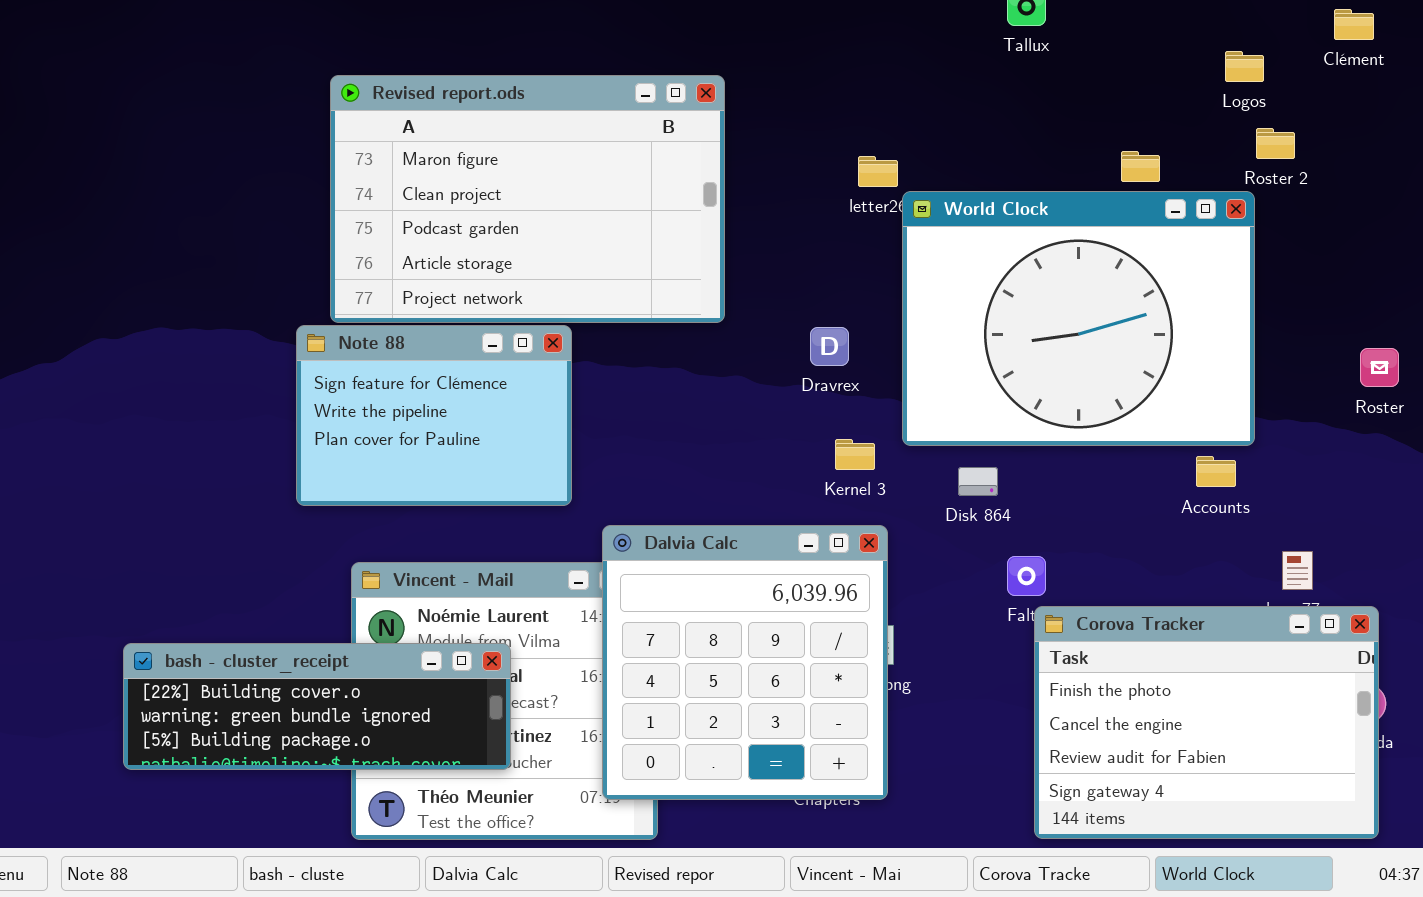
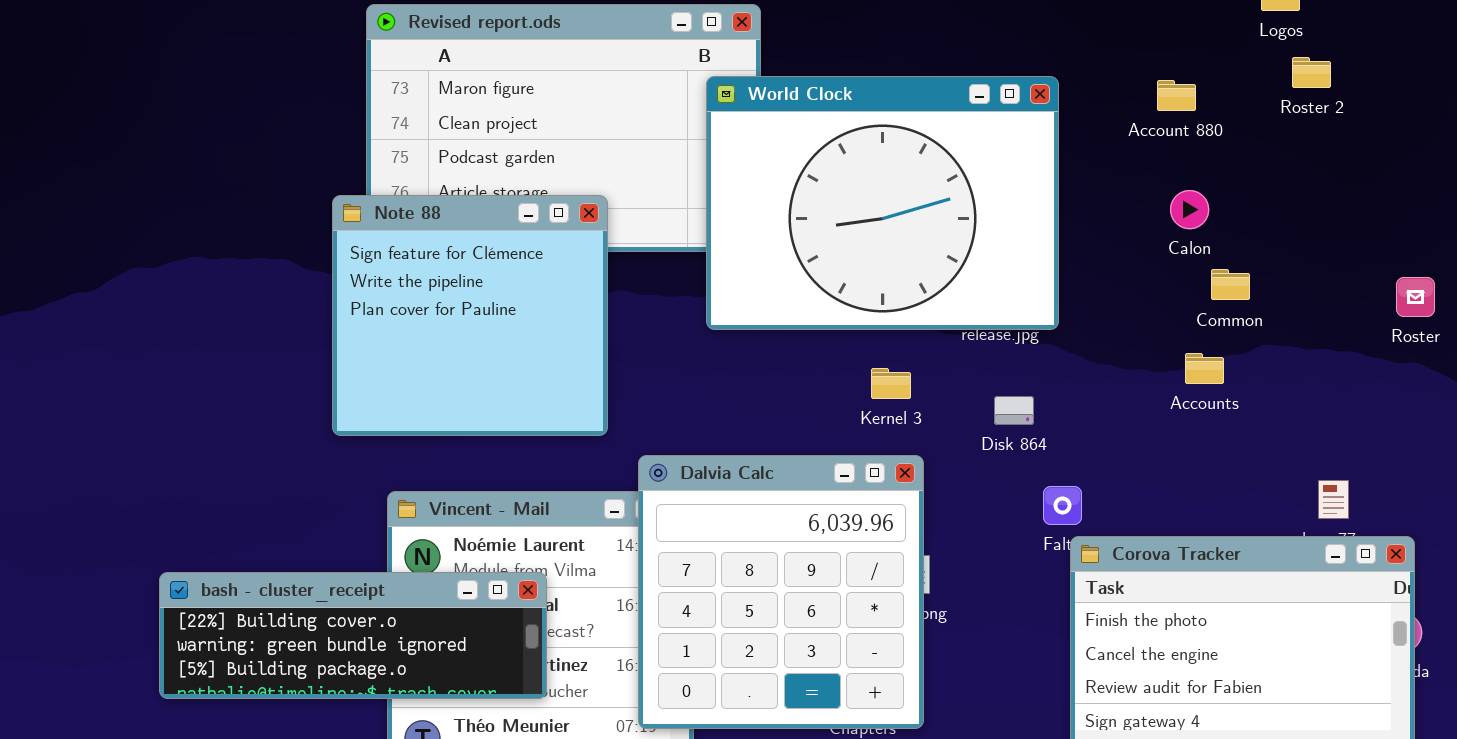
World Clock: [902,191,1255,446] -> [706,76,1059,330], moved
Note 88: [296,325,572,506] -> [332,195,608,436], resized
Accounts: [1196,456,1236,487] -> [1185,353,1224,384], moved

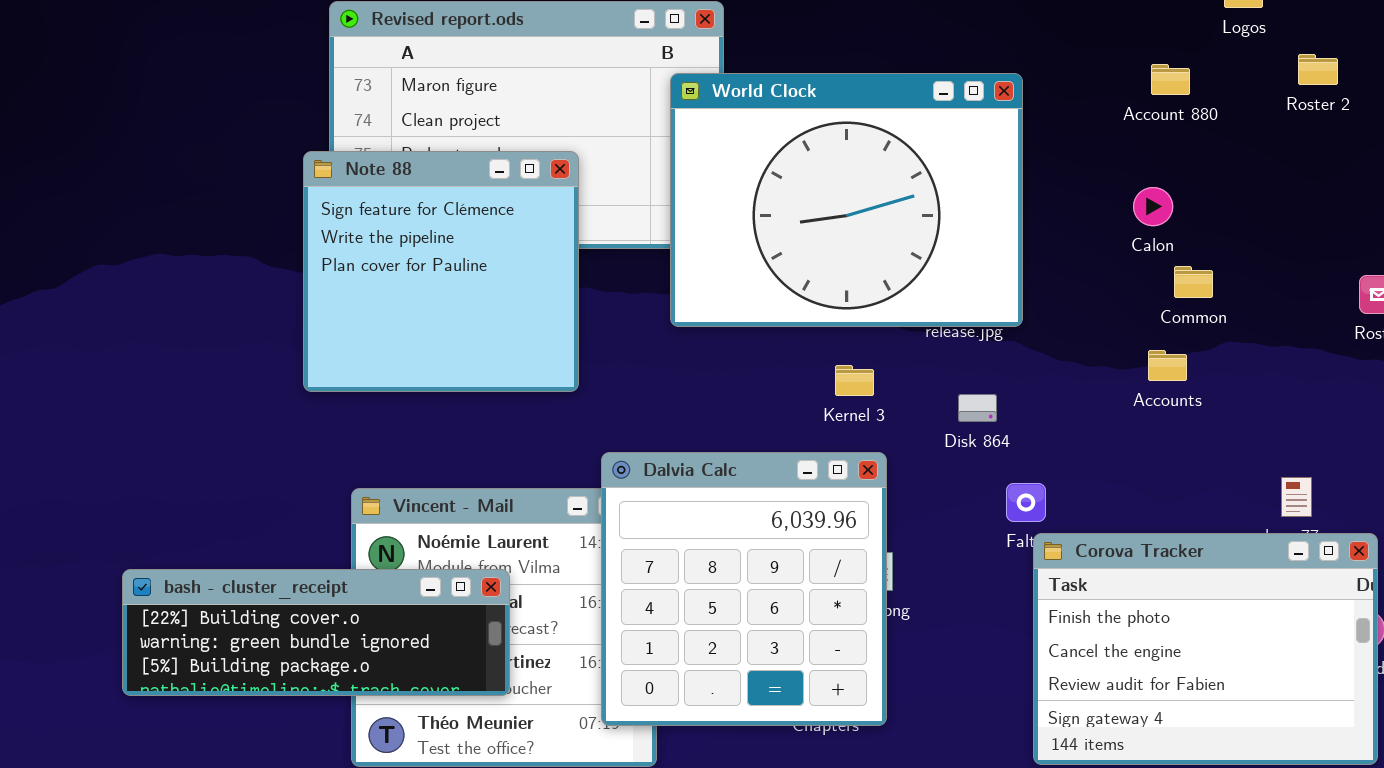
Roster 2: [1292,57,1331,88] -> [1298,54,1338,85], moved
Account 880: [1157,80,1196,111] -> [1151,64,1190,95], moved
Note 88: [332,195,608,436] -> [303,151,579,392], moved

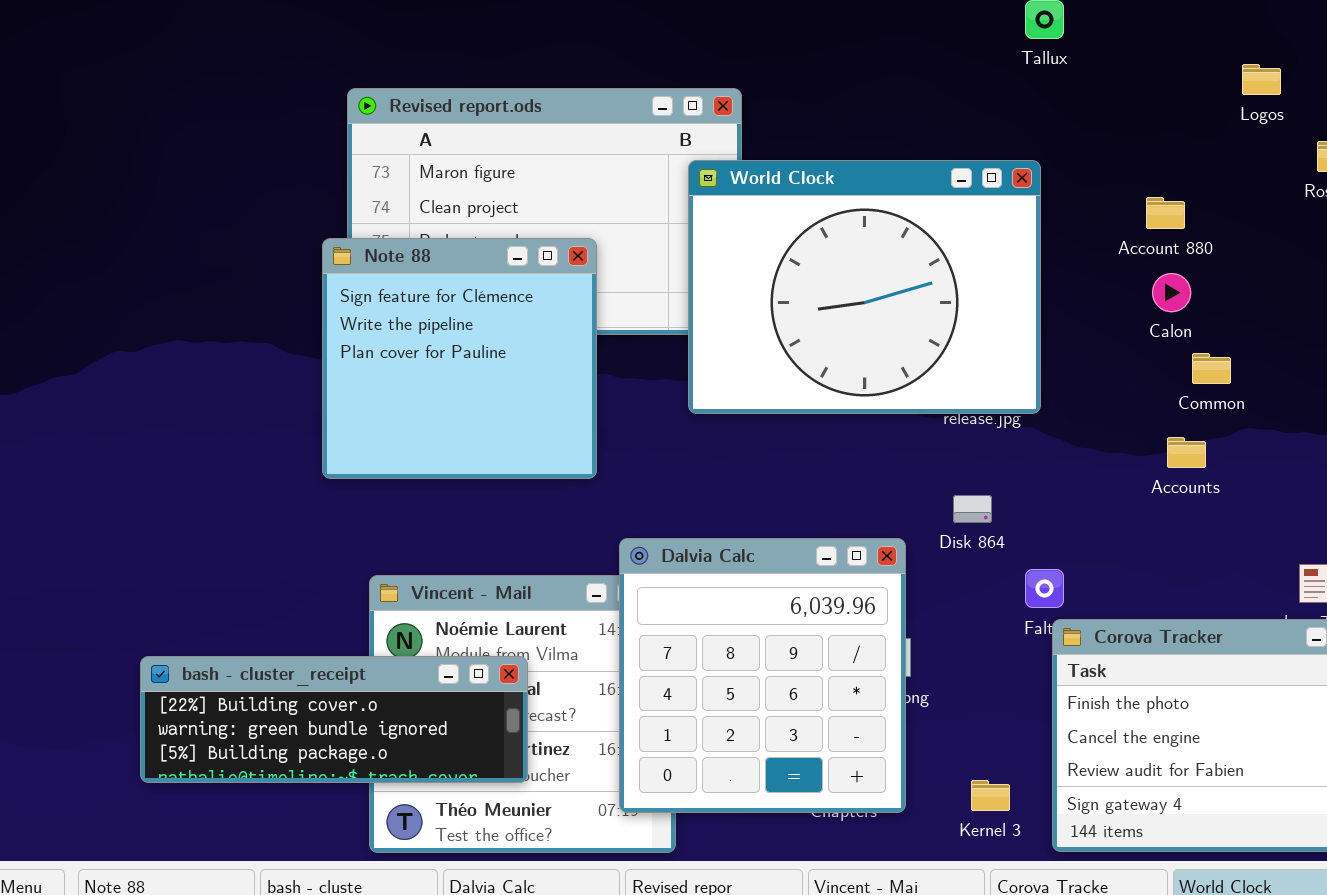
Account 880: [1151,64,1190,95] -> [1146,197,1185,229], moved
Kernel 3: [835,365,874,396] -> [971,780,1010,811], moved
Disk 864: [958,394,997,422] -> [953,495,992,523], moved

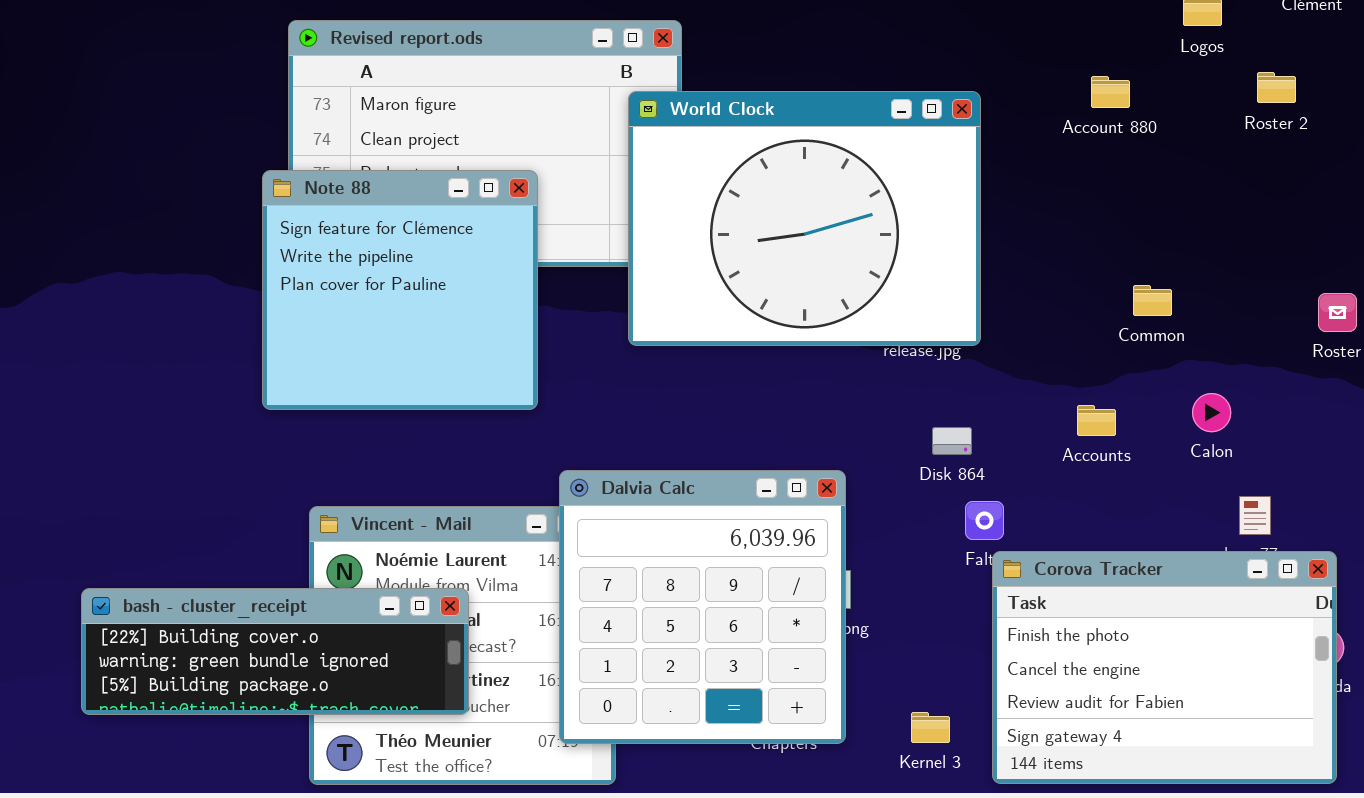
Account 880: [1146,197,1185,229] -> [1091,76,1130,108], moved
Calon: [1152,273,1191,312] -> [1192,393,1231,432], moved
Accounts: [1167,437,1206,468] -> [1077,405,1116,436], moved
Disk 864: [953,495,992,523] -> [932,427,972,455], moved

